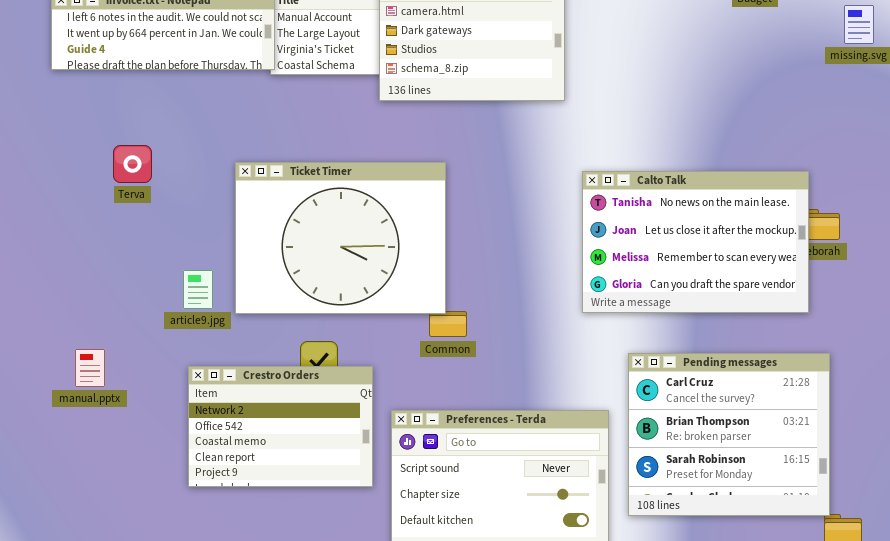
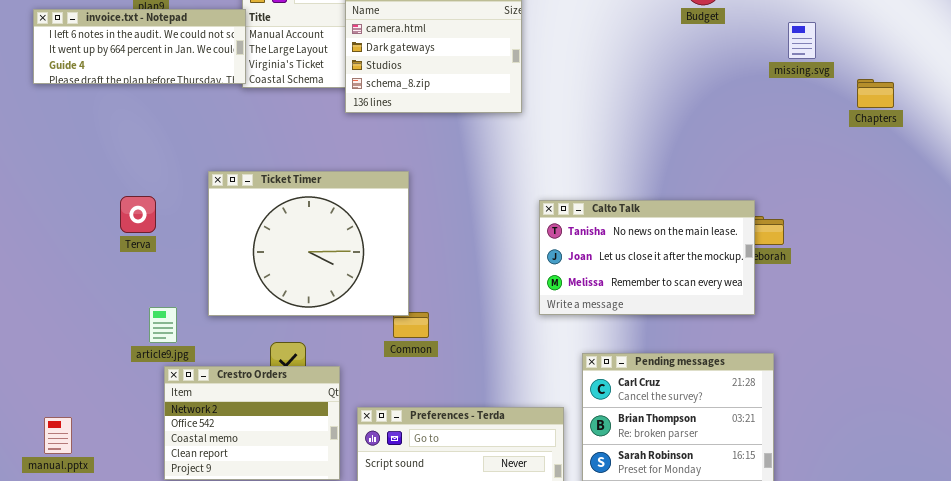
Terva: [113,145,152,183] -> [120,196,156,233], moved
Calto Talk: [582,171,809,313] -> [539,200,755,315], resized
article9.jpg: [183,270,213,309] -> [149,307,177,343], moved
manual.pptx: [75,349,105,387] -> [44,417,72,454], moved

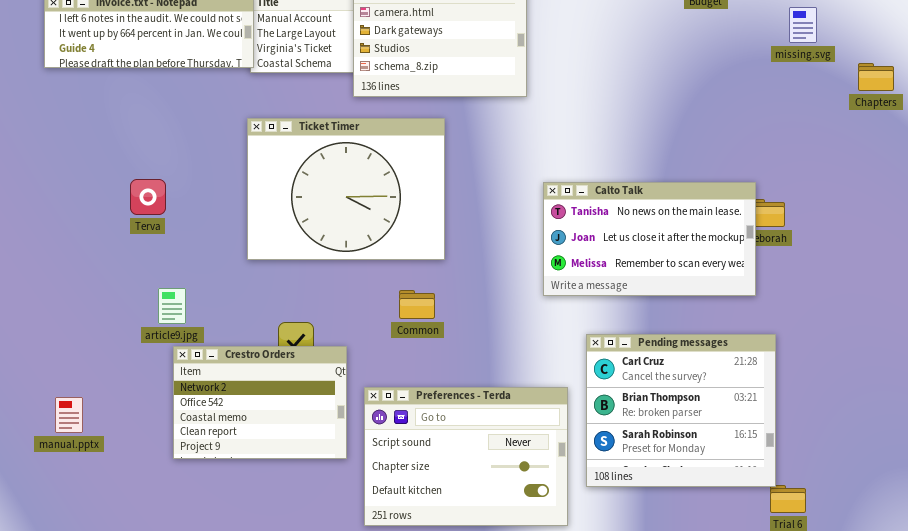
Ticket Timer: [208,171,409,316] -> [247,118,445,260], moved

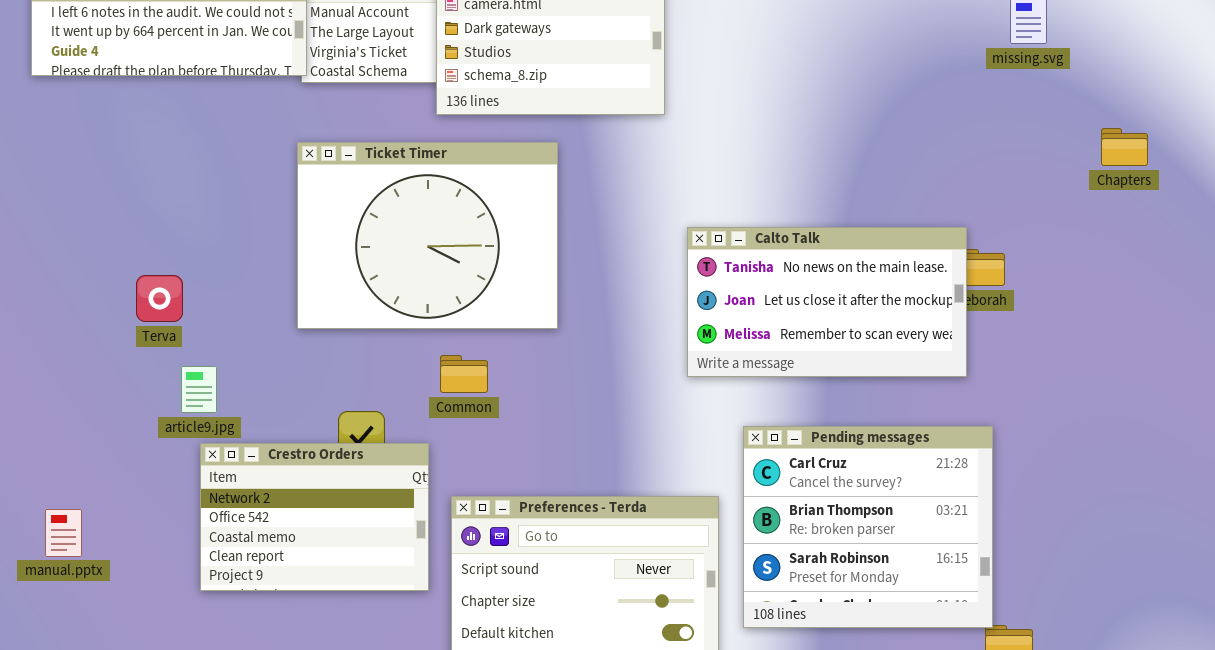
Chapters: [858,63,894,91] -> [1101,128,1148,166], moved
Terva: [130,179,166,215] -> [136,275,183,322], moved
Common: [399,290,435,319] -> [440,355,488,393], moved

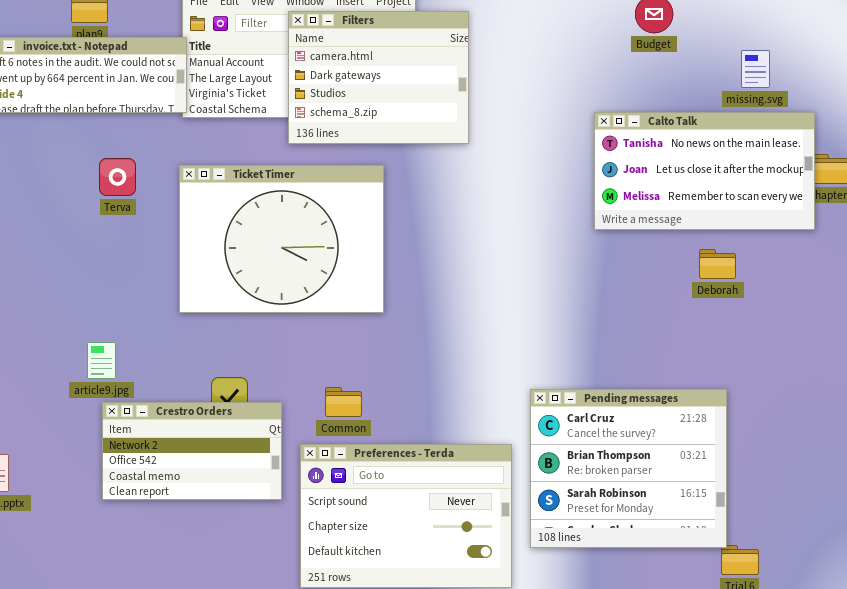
Calto Talk: [687,227,967,377] -> [594,112,815,230], moved
Terva: [136,275,183,322] -> [99,158,136,196], moved
Common: [440,355,488,393] -> [325,387,362,417], moved
Crestro Orders: [200,443,429,591] -> [102,402,282,500], resized

